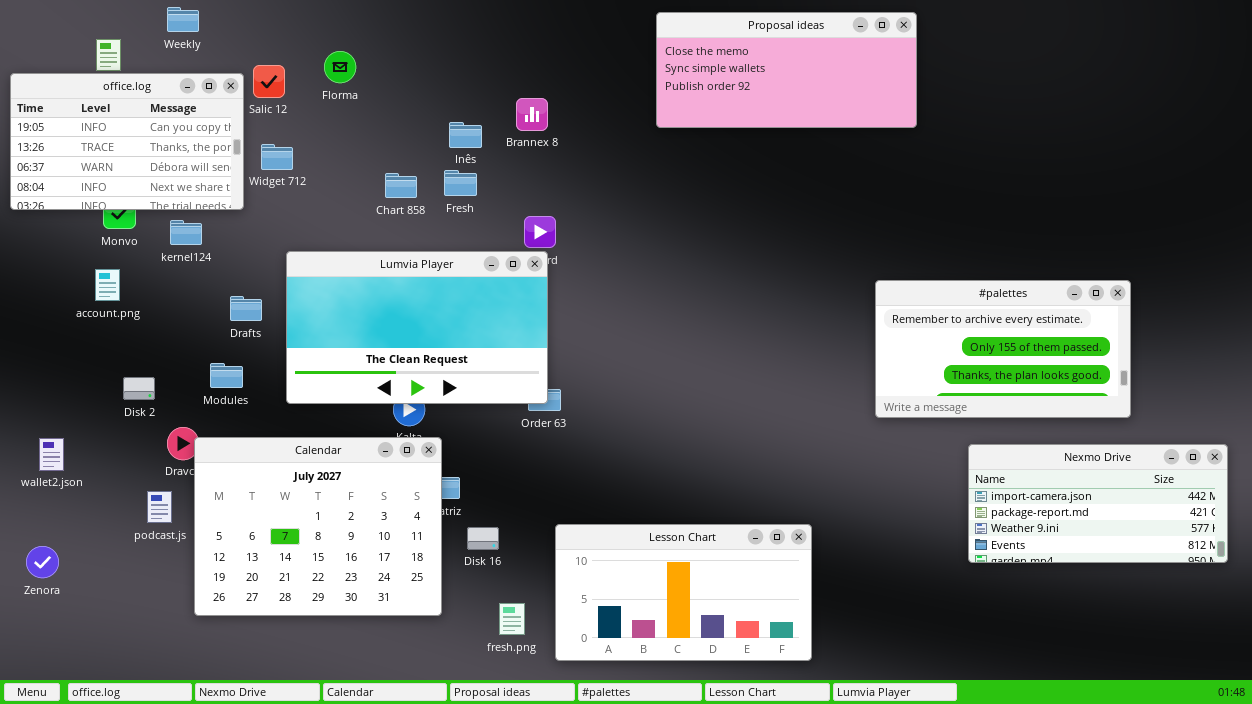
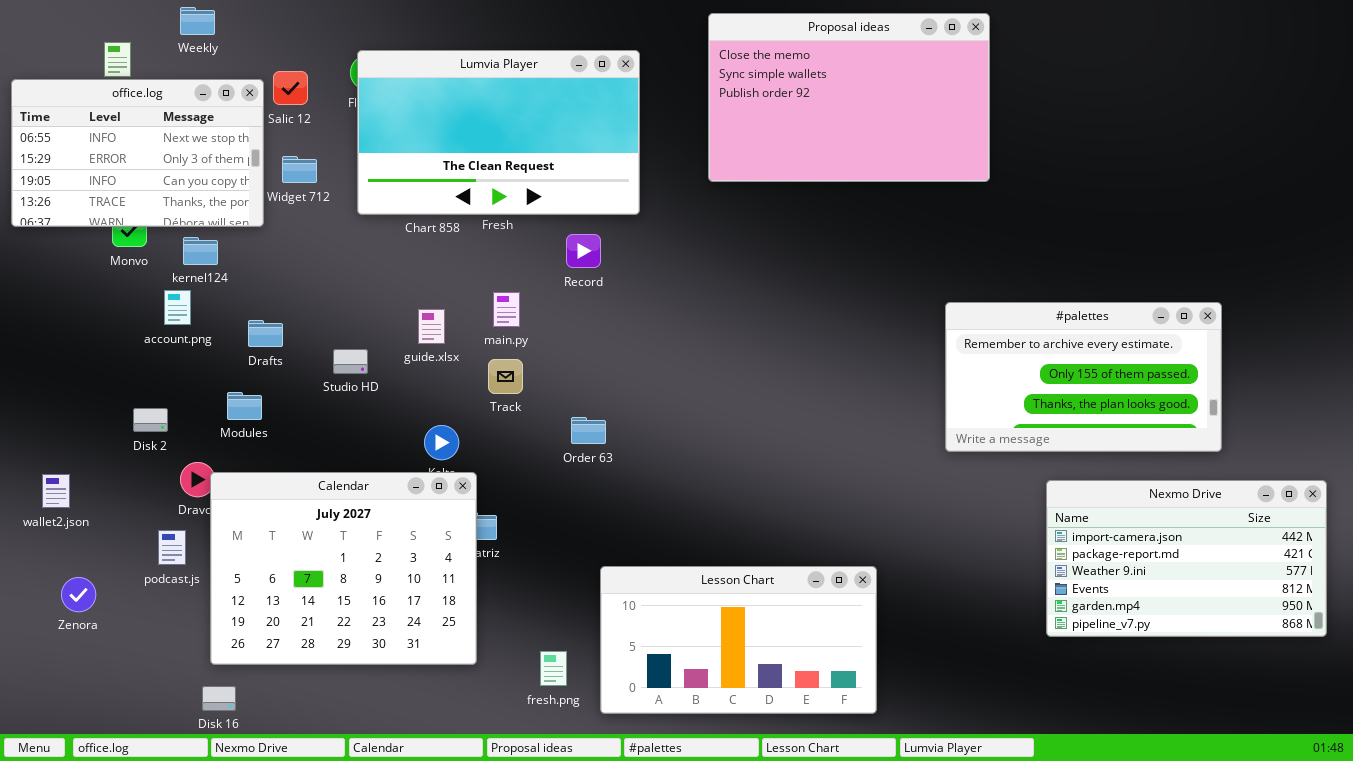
Proposal ideas: [656,12,917,128] -> [708,13,990,182], resized
office.log: [10,73,244,210] -> [11,79,264,227], scrolled up 2 rows
Lumvia Player: [286,251,548,404] -> [357,50,640,215], moved
account.png: [95,269,120,301] -> [164,290,191,325], moved
Nexmo Drive: [968,444,1228,563] -> [1046,480,1327,637], resized
Disk 16: [467,527,499,550] -> [202,686,236,711], moved
Zenora: [26,546,59,578] -> [61,577,96,612], moved

